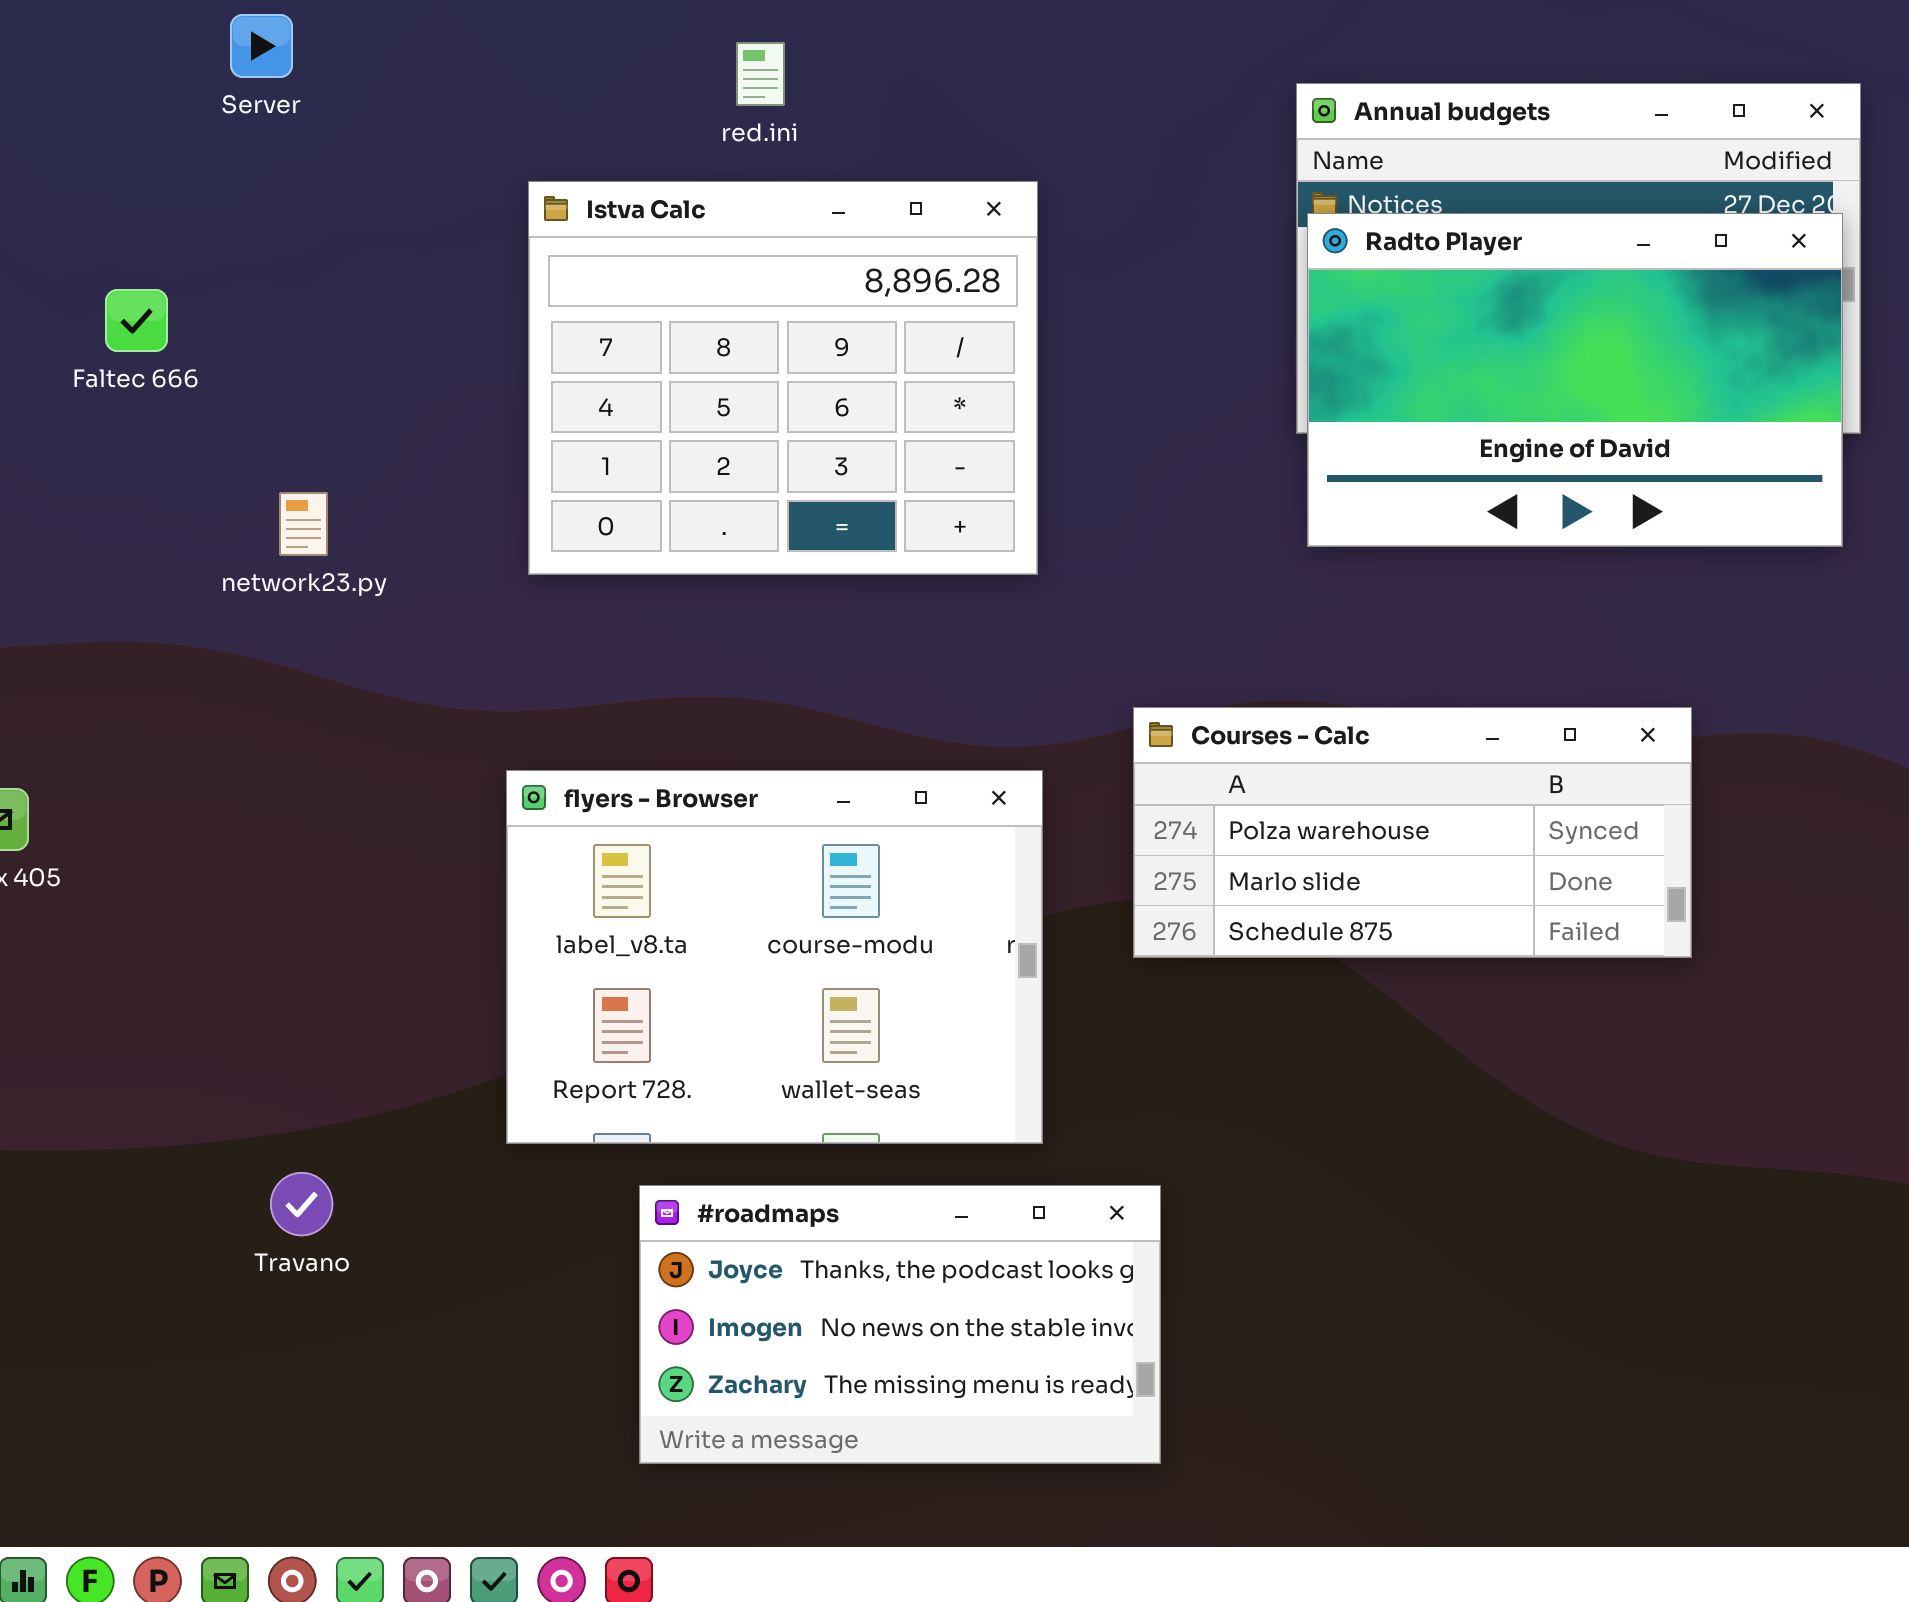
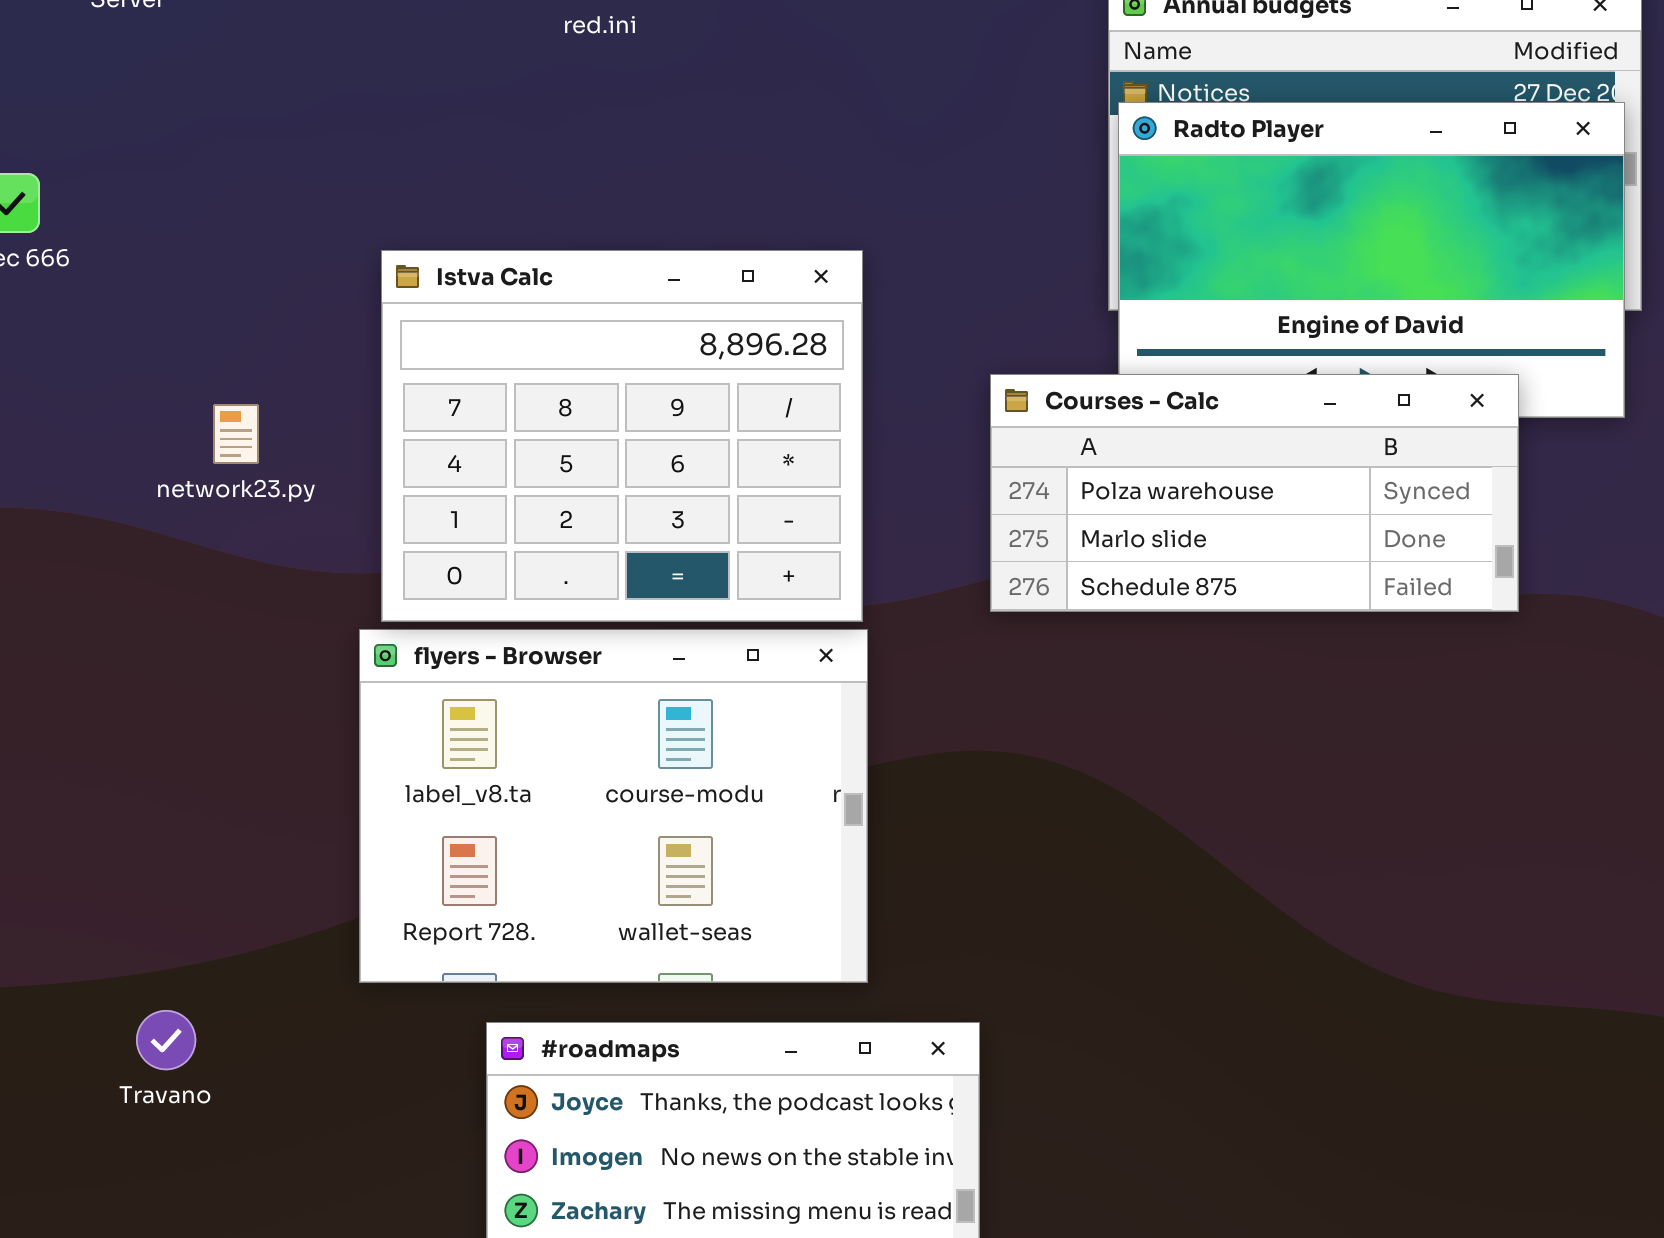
Istva Calc: [528,181,1038,575] -> [381,250,863,622], moved
network23.py: [279,492,328,556] -> [213,404,259,464], moved
Courses - Calc: [1133,707,1692,958] -> [990,374,1519,612], moved

